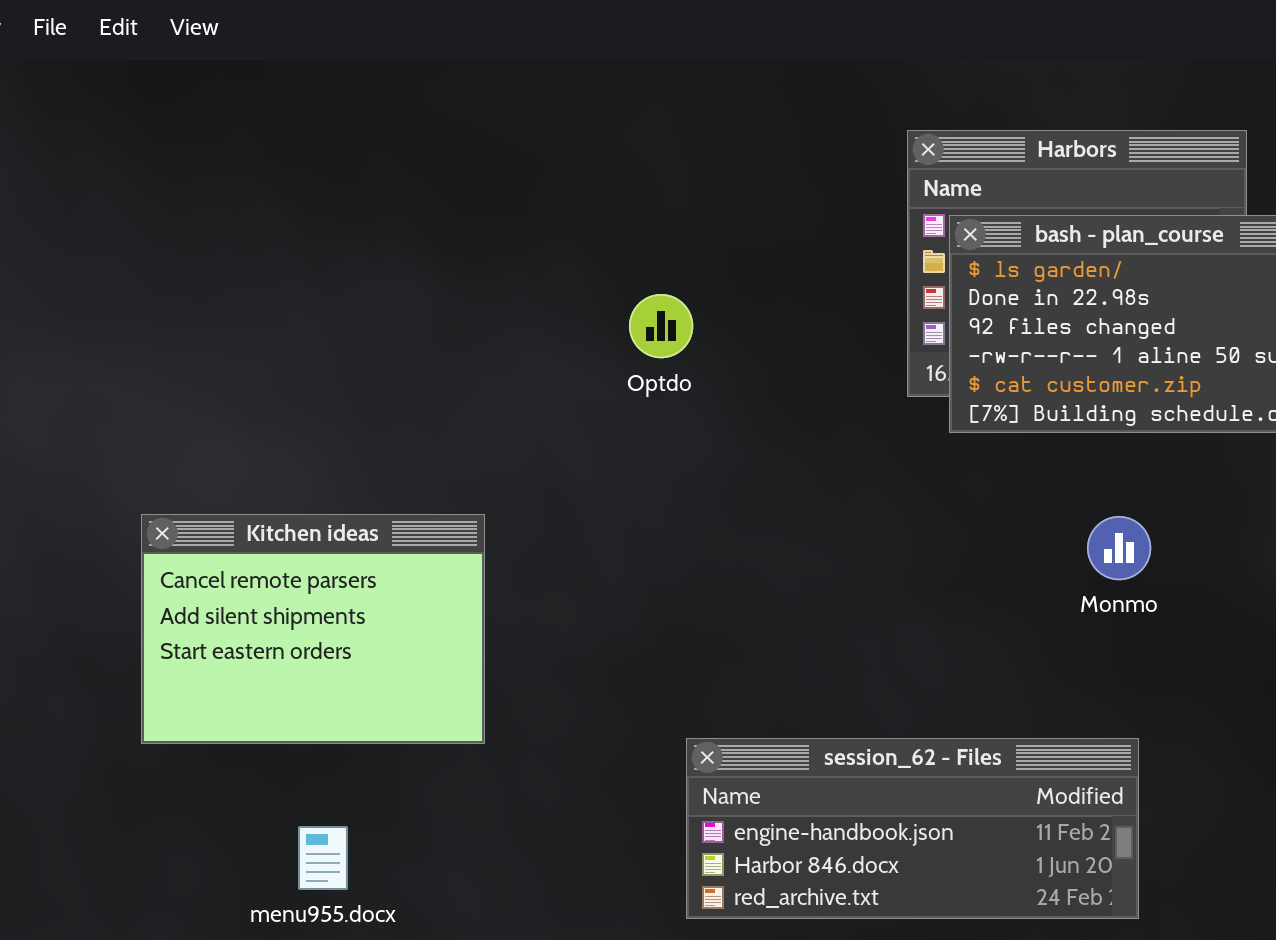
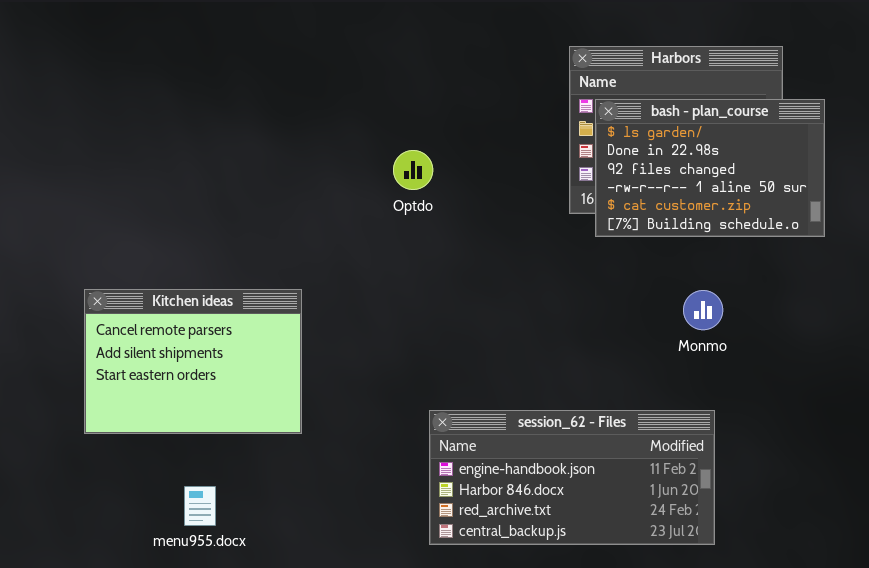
session_62 - Files: [686,738,1139,919] -> [429,410,715,545], resized

